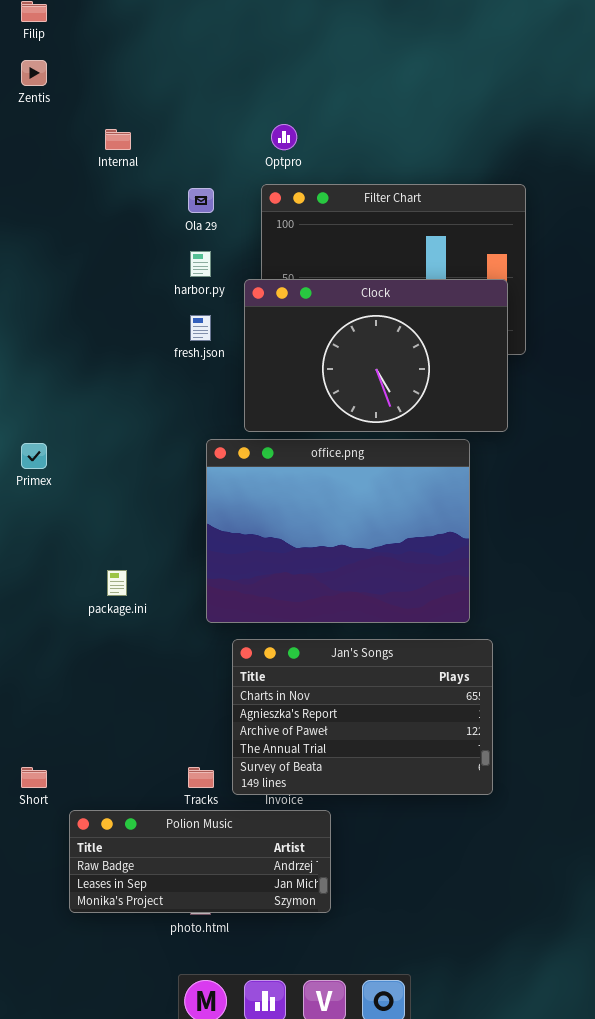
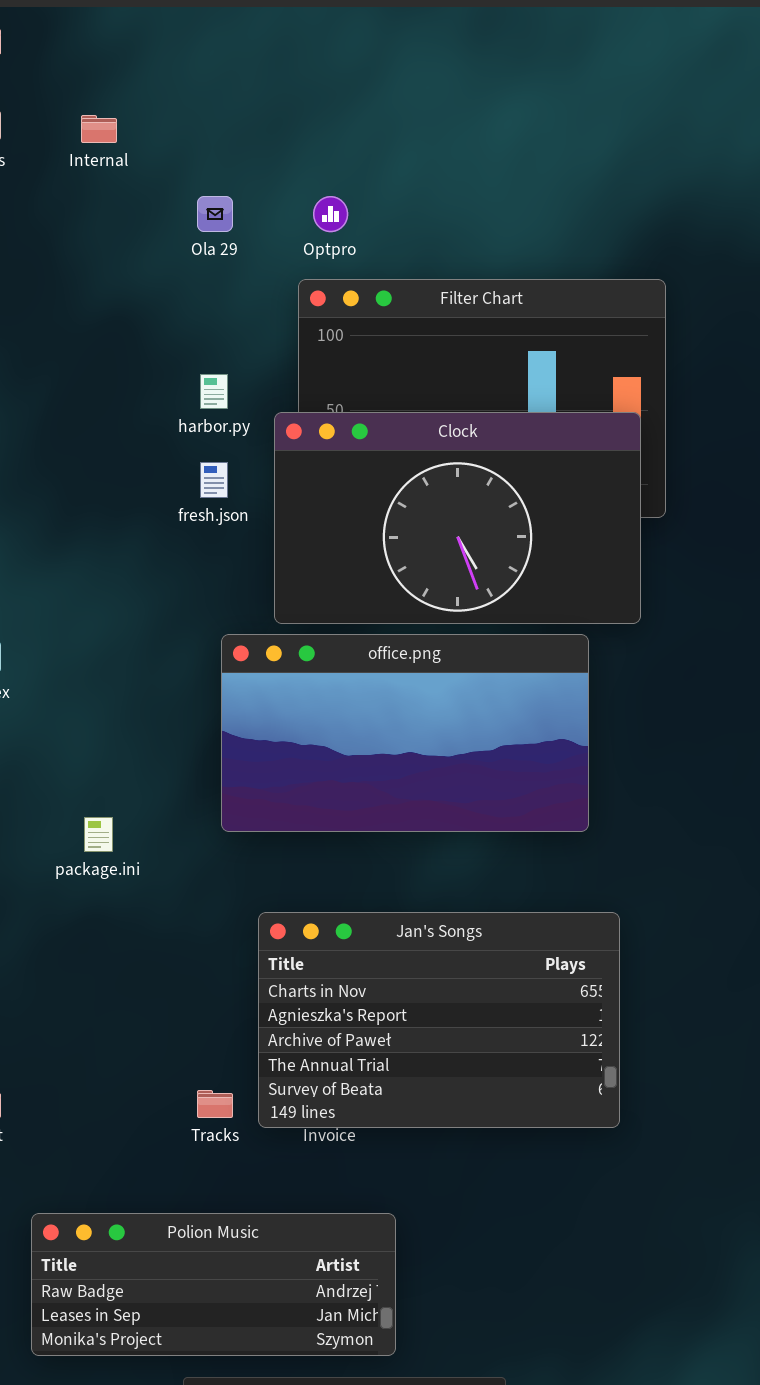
Internal: [105,129,131,150] -> [81,115,117,143], moved
Ola 29: [188,188,214,213] -> [197,196,233,232], moved
office.png: [206,439,470,623] -> [221,634,589,832], resized
Polion Music: [69,810,331,913] -> [31,1213,396,1356], moved

